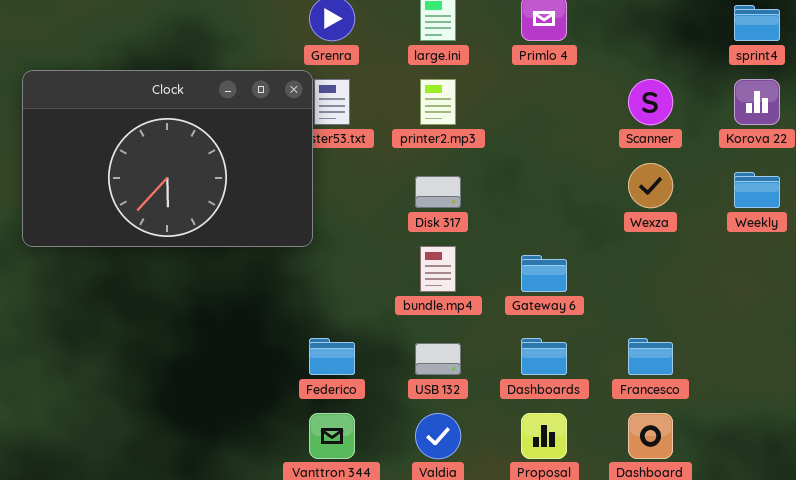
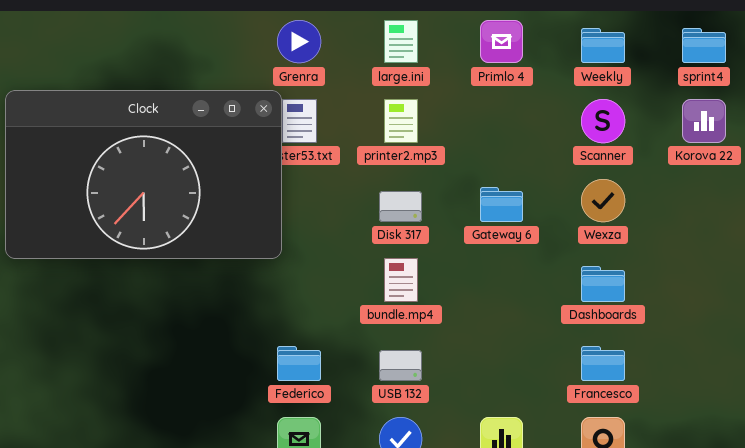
Weekly: [734,172,780,208] -> [581,28,625,63], moved
Gateway 6: [521,255,567,292] -> [480,187,523,222], moved
Dashboards: [521,338,567,375] -> [581,266,625,302], moved

